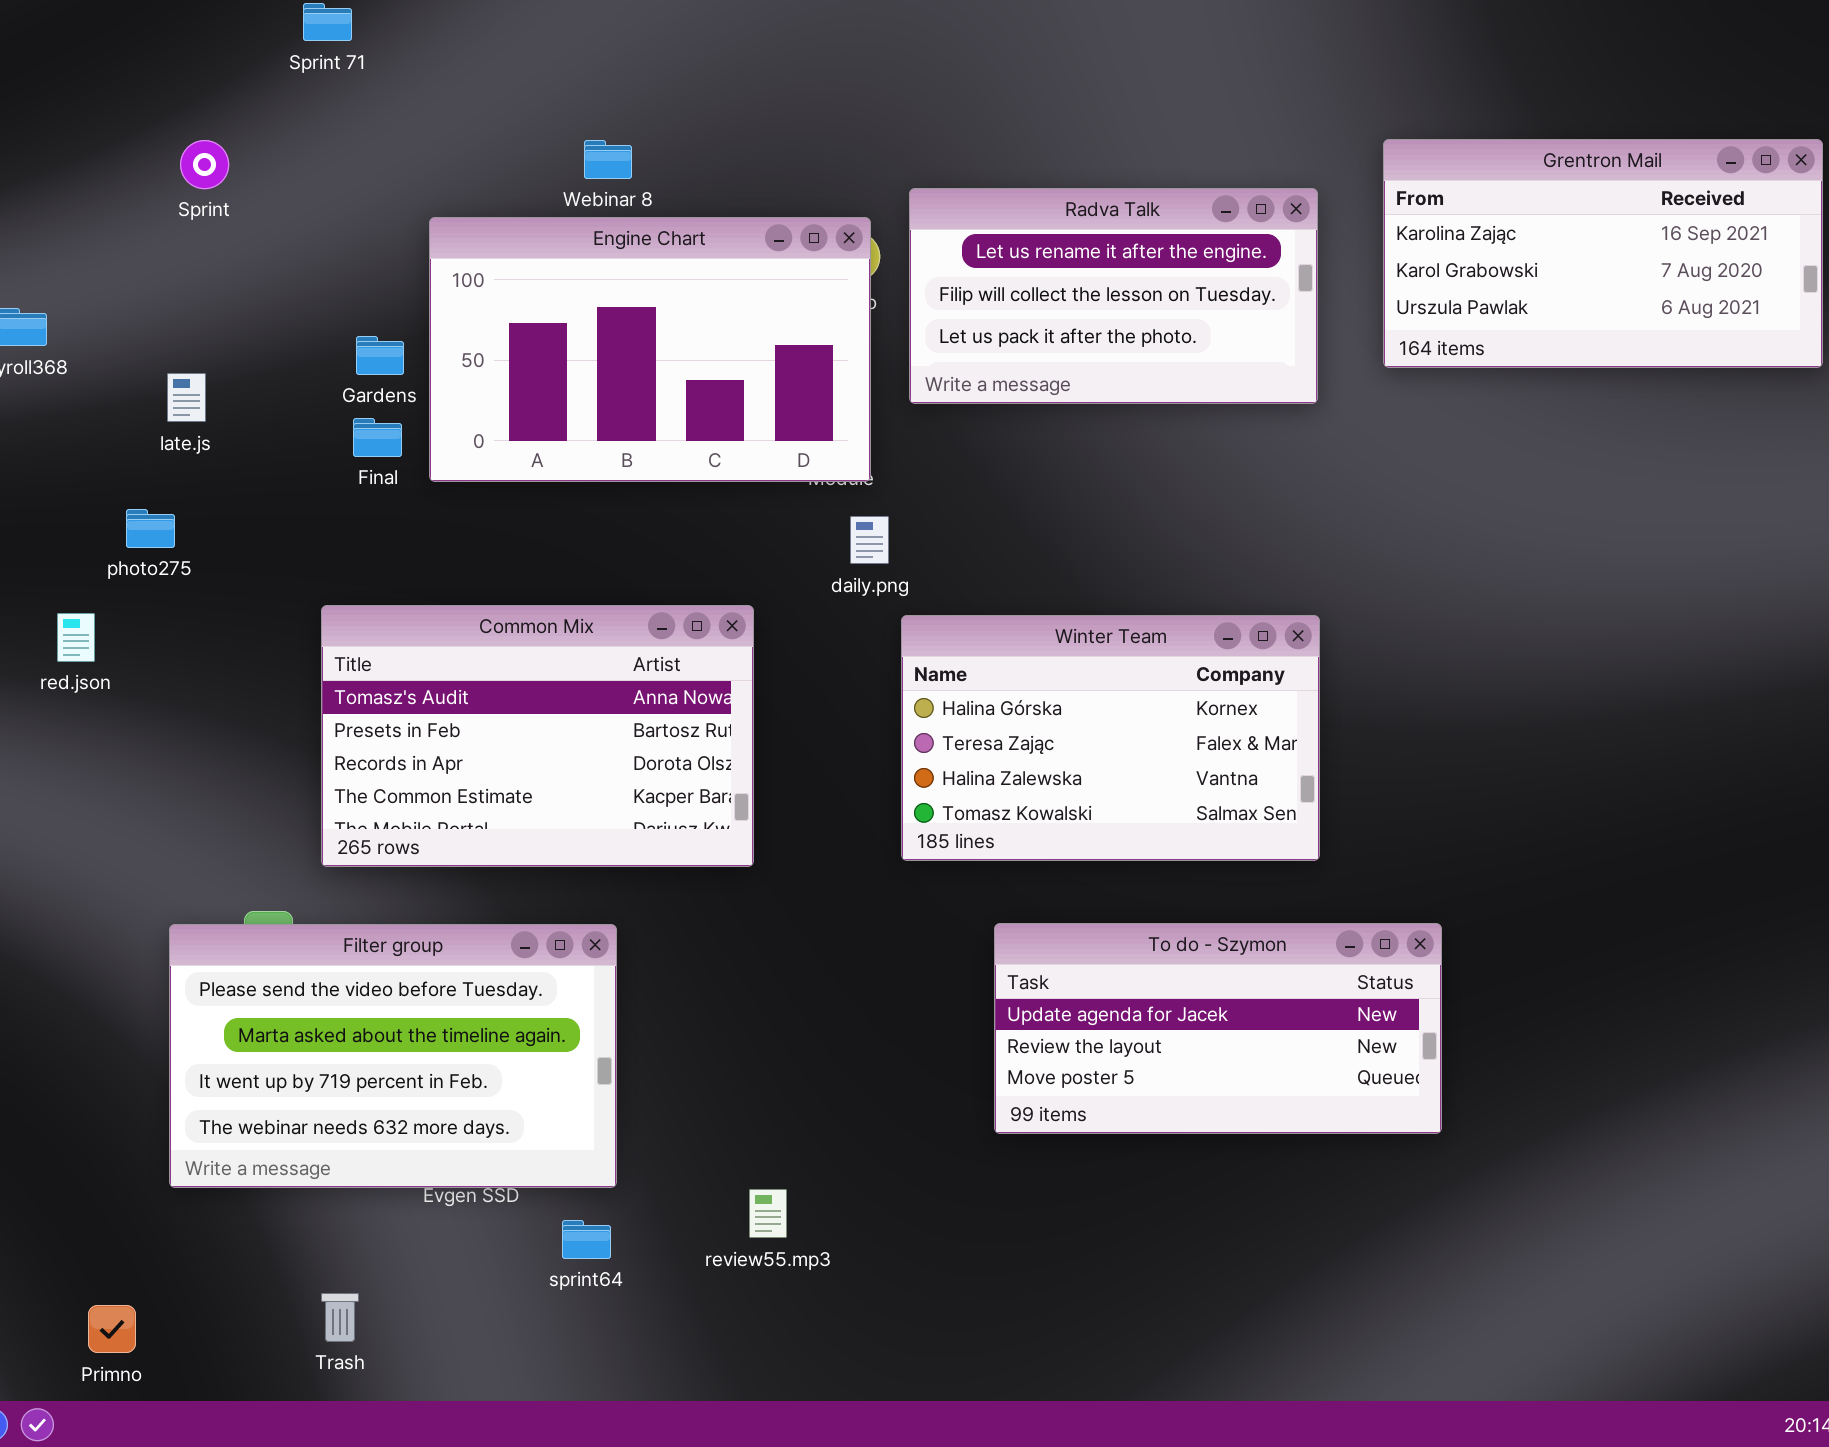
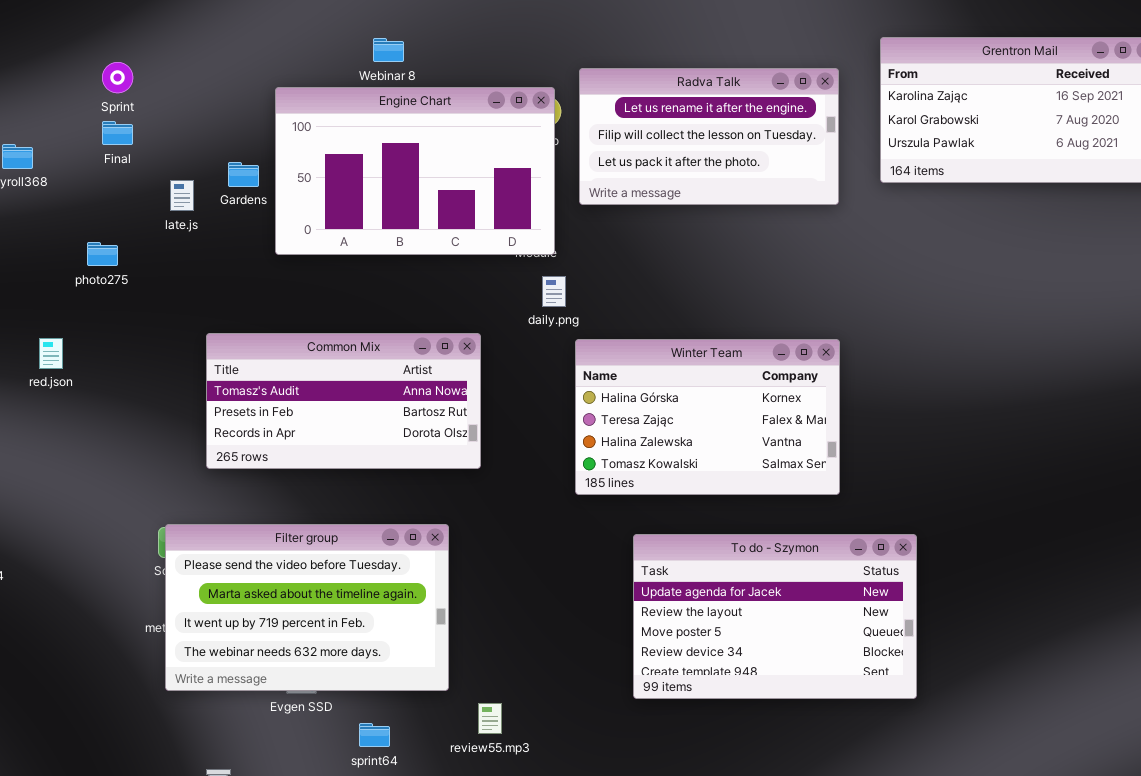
Sprint: [180,140,229,189] -> [102,62,133,93], moved
late.js: [167,373,206,422] -> [170,180,194,211], moved
Final: [353,418,402,457] -> [102,121,133,145], moved
photo275: [126,509,175,548] -> [87,242,118,266], moved
Common Mix: [321,605,754,867] -> [206,333,481,469], resized
To do - Szymon: [994,923,1442,1134] -> [633,534,917,699], resized
Filter group: [169,924,617,1188] -> [165,524,449,691], moved

